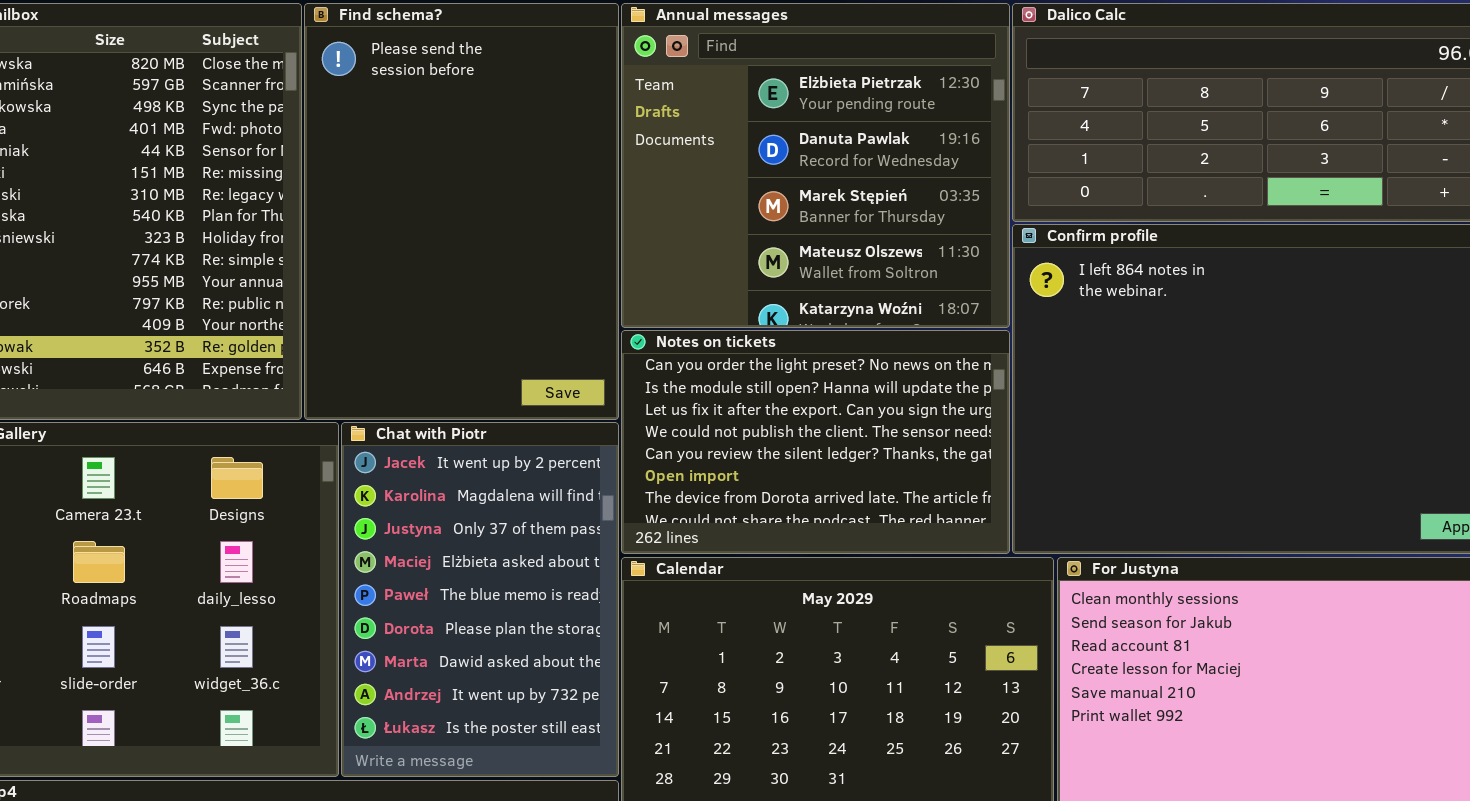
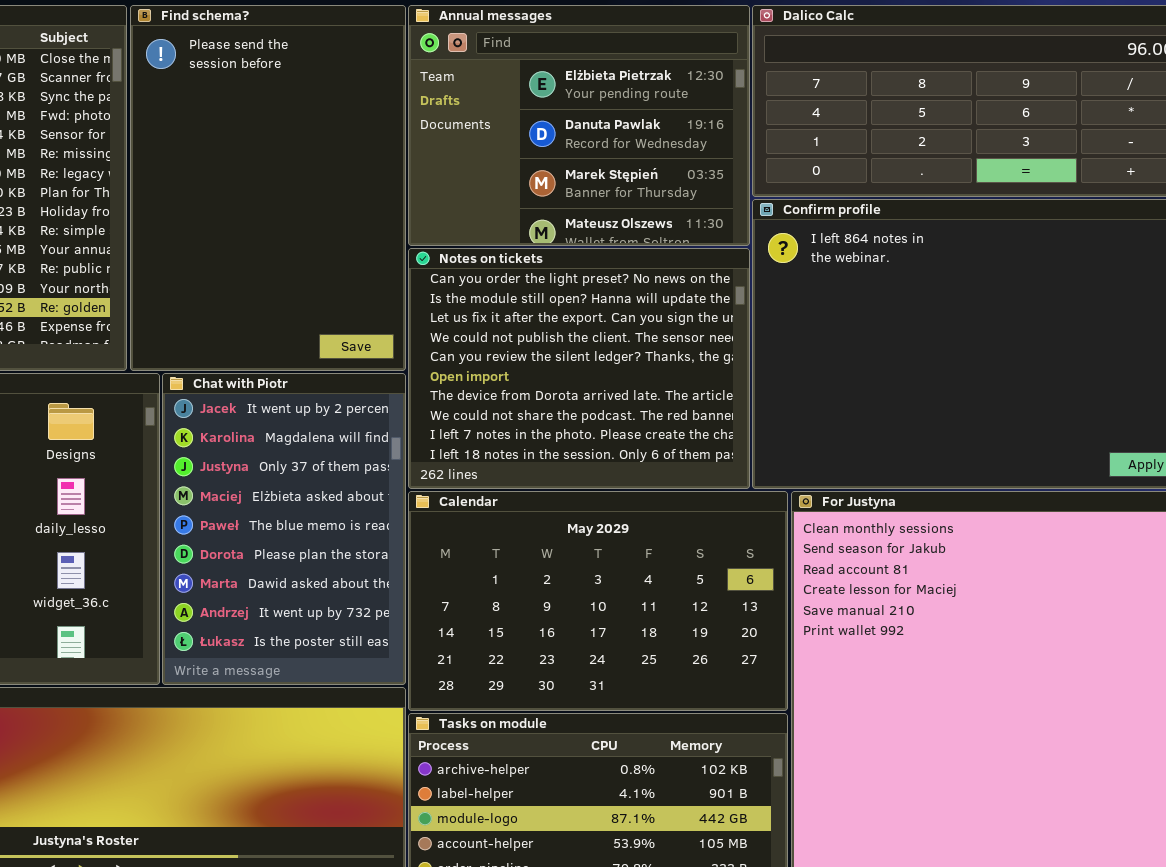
Annual messages: [621,3,1010,328] -> [408,5,750,246], resized
Notes on tickets: [621,330,1010,554] -> [408,248,750,489], resized

